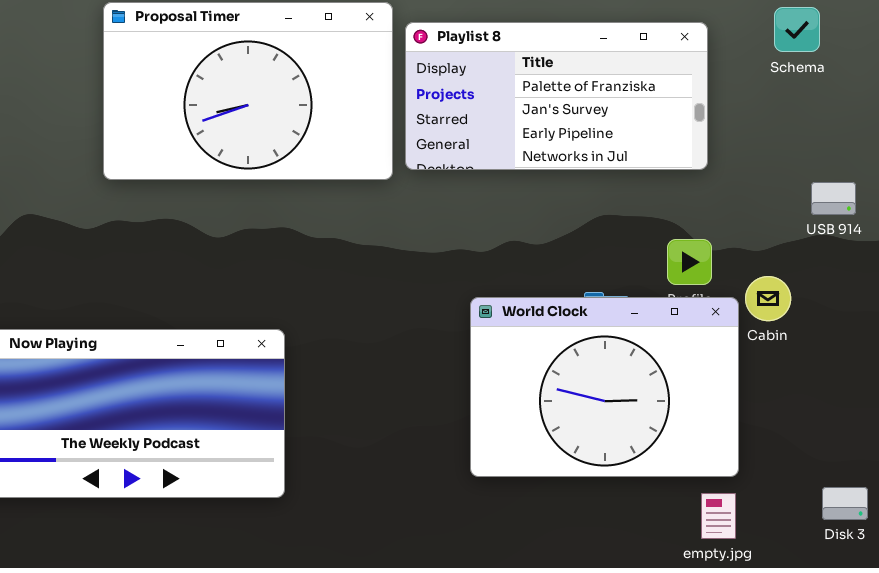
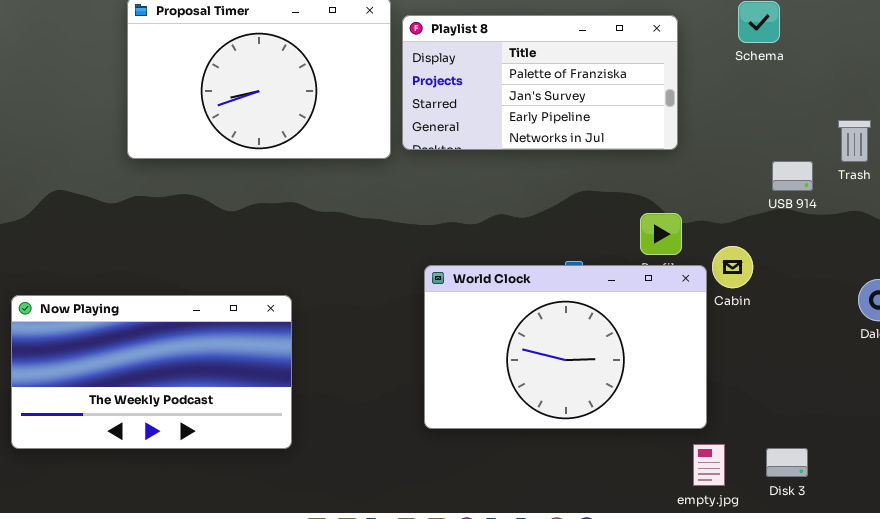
World Clock: [470,297,739,477] -> [424,265,707,429], resized
Disk 3: [822,487,868,520] -> [766,448,808,477], moved
empty.jpg: [701,493,736,539] -> [693,444,725,486], moved

